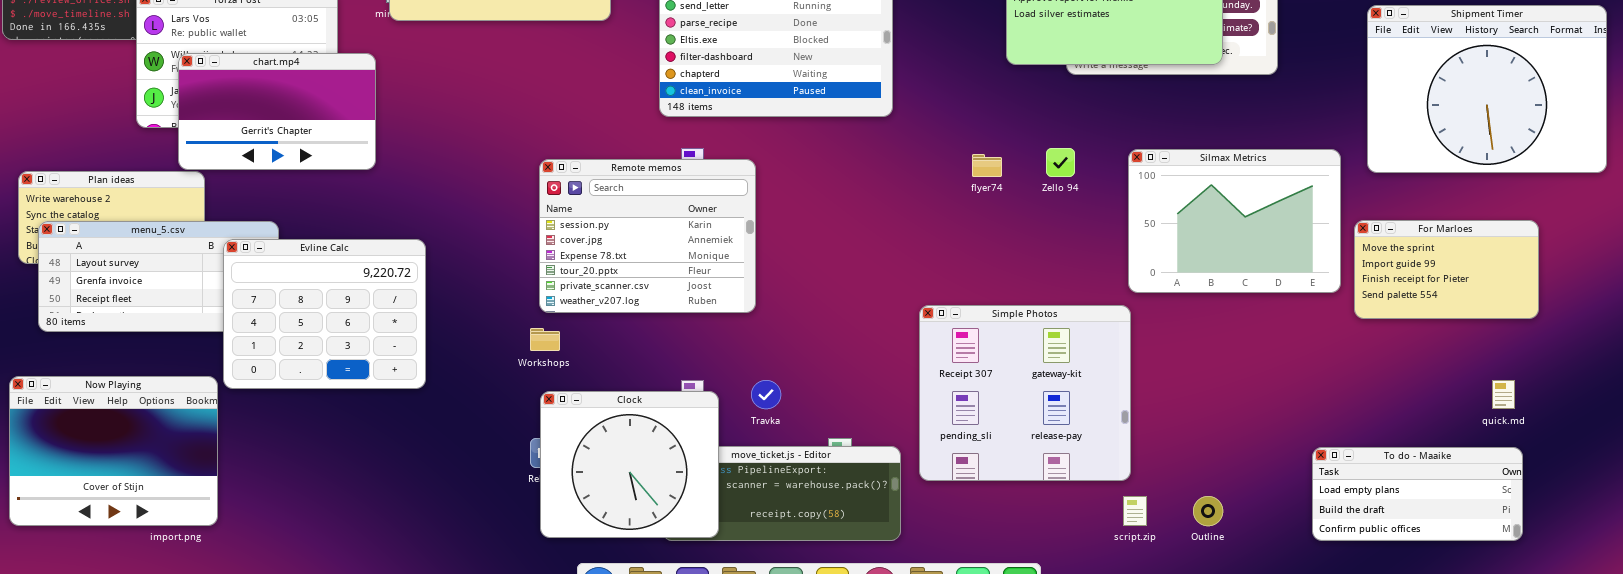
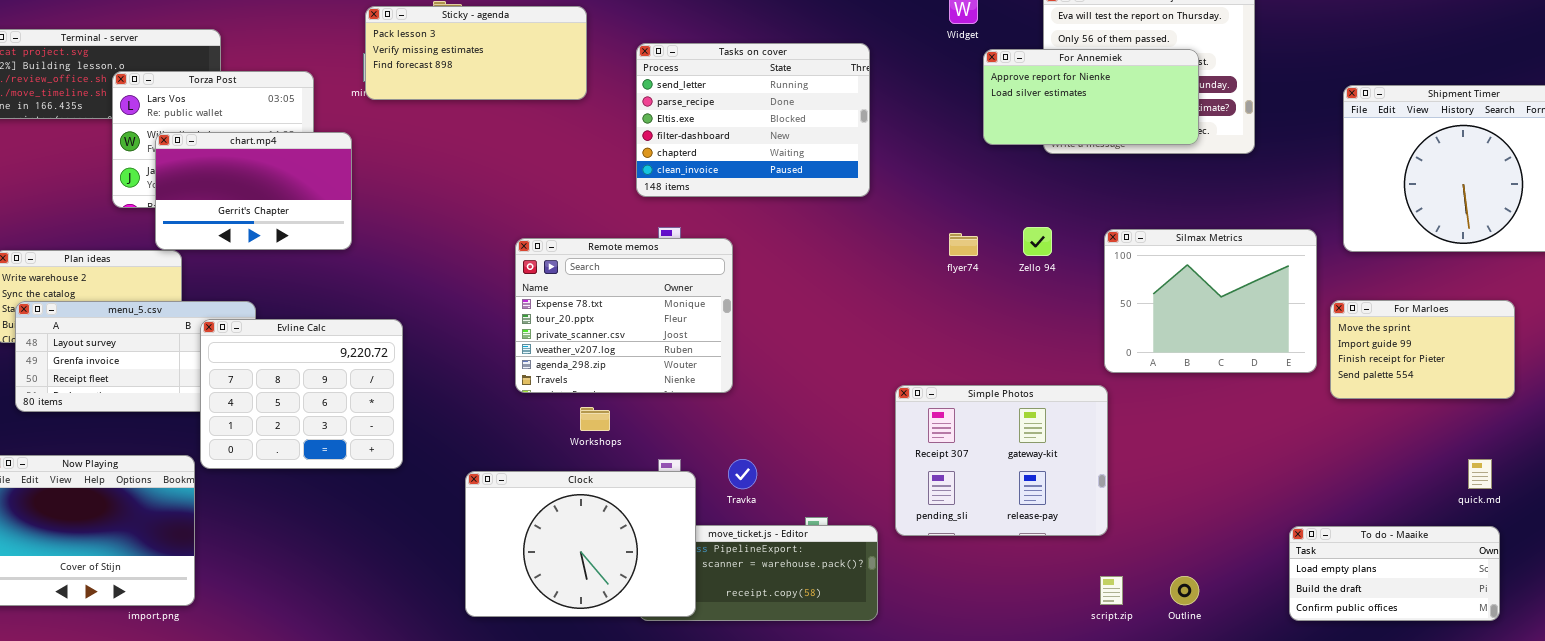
Remote memos: [539,159,756,313] -> [515,238,733,393], scrolled down 2 rows
Simple Photos: [919,305,1131,481] -> [895,385,1108,536], resized
Workshops: [530,328,560,351] -> [580,407,610,431], moved
Clock: [540,391,719,538] -> [465,471,696,617], resized

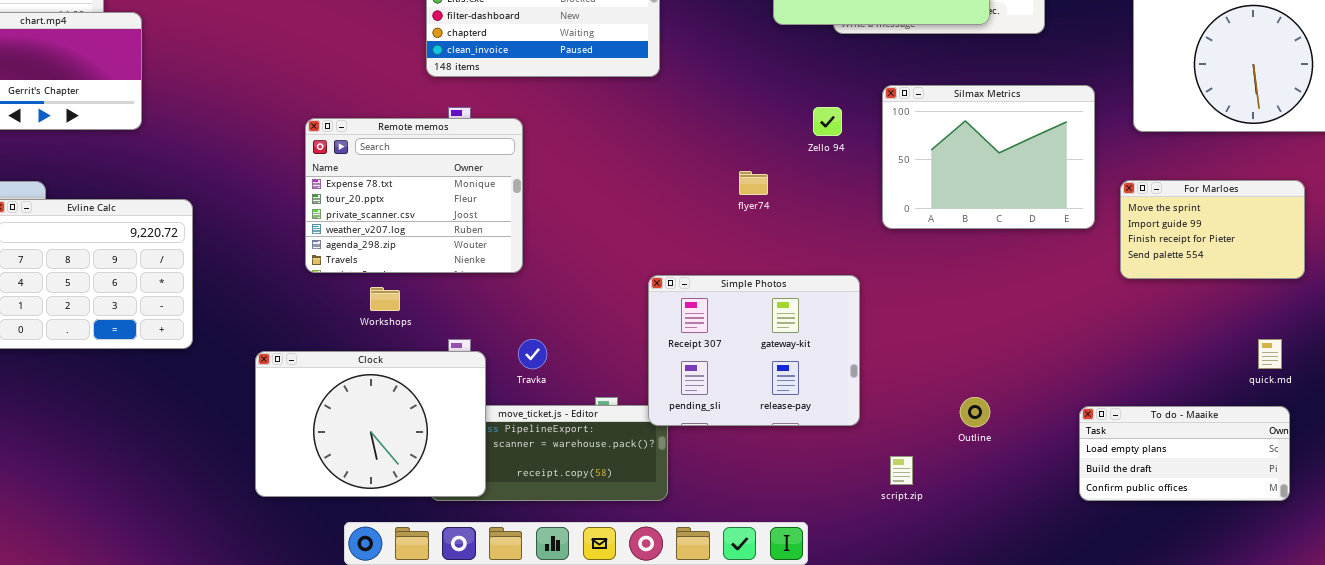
Silmax Metrics: [1104,229,1317,373] -> [882,85,1095,229], moved
flyer74: [949,233,978,256] -> [739,171,768,195], moved
Simple Photos: [895,385,1108,536] -> [648,275,860,426], moved
Outline: [1170,576,1199,605] -> [960,397,990,427], moved

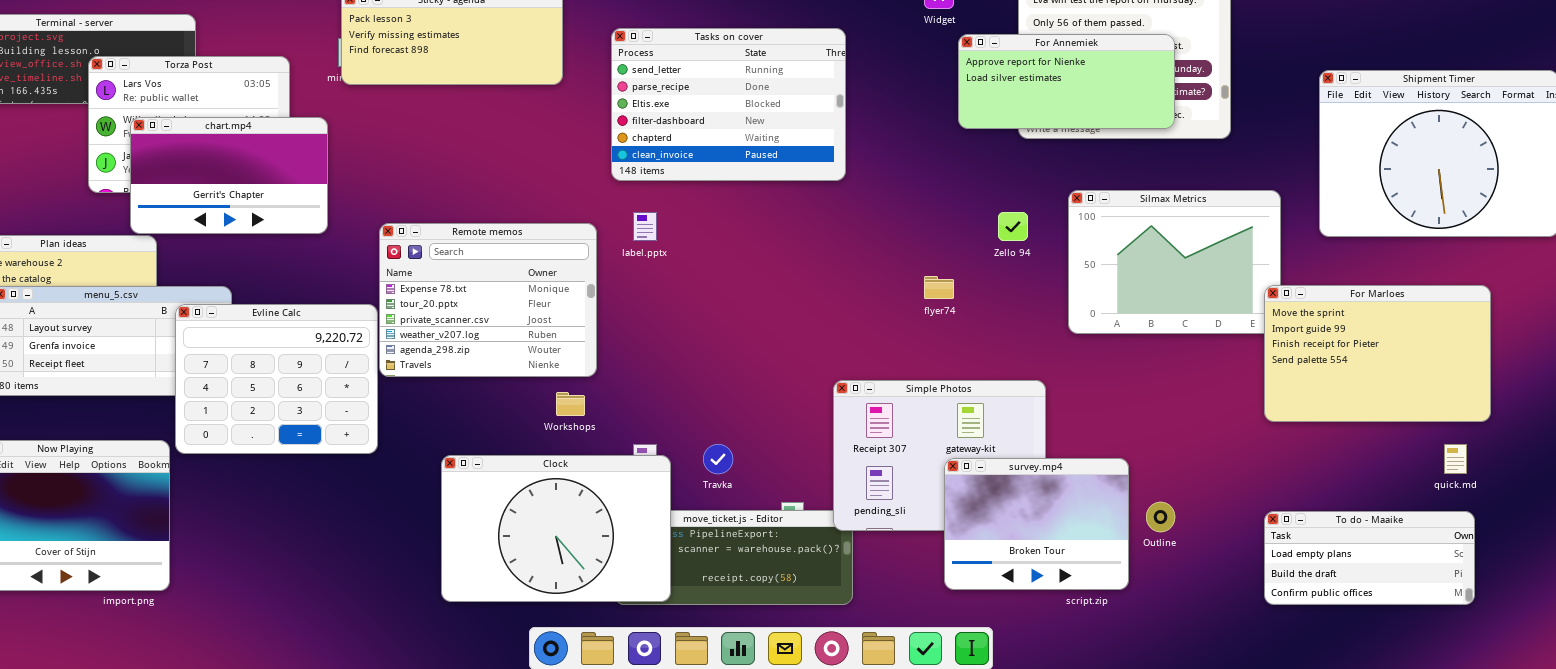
Remote memos: [305,118,523,273] -> [379,223,597,377], moved
For Marloes: [1120,180,1305,279] -> [1264,285,1491,422], resized
survey.mp4: none -> [944,458,1129,590], opened

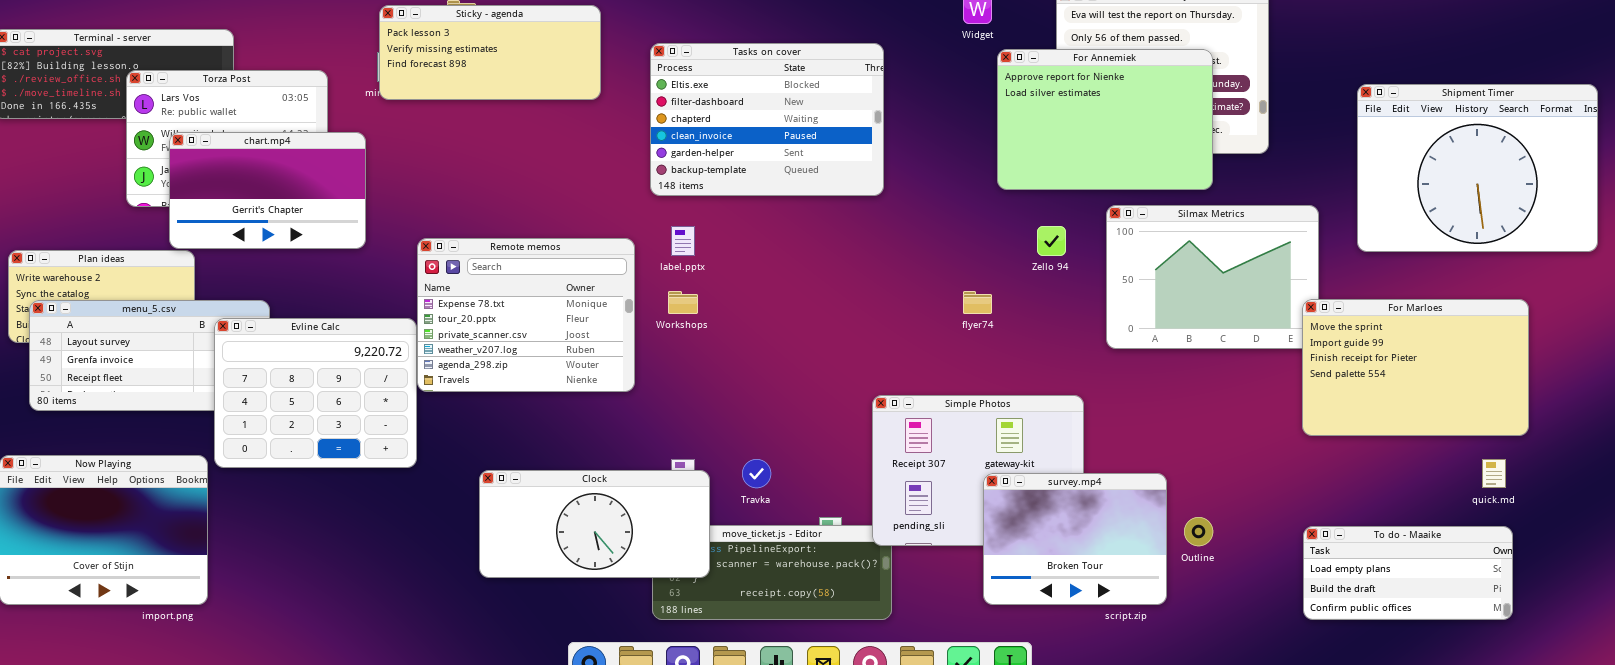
Tasks on cover: [611,28,846,181] -> [650,43,884,196], scrolled down 2 rows
For Annemiek: [958,34,1175,129] -> [997,49,1213,190], resized
Workshops: [556,392,585,416] -> [668,291,698,314], moved
Clock: [441,455,671,602] -> [479,470,710,578], resized

